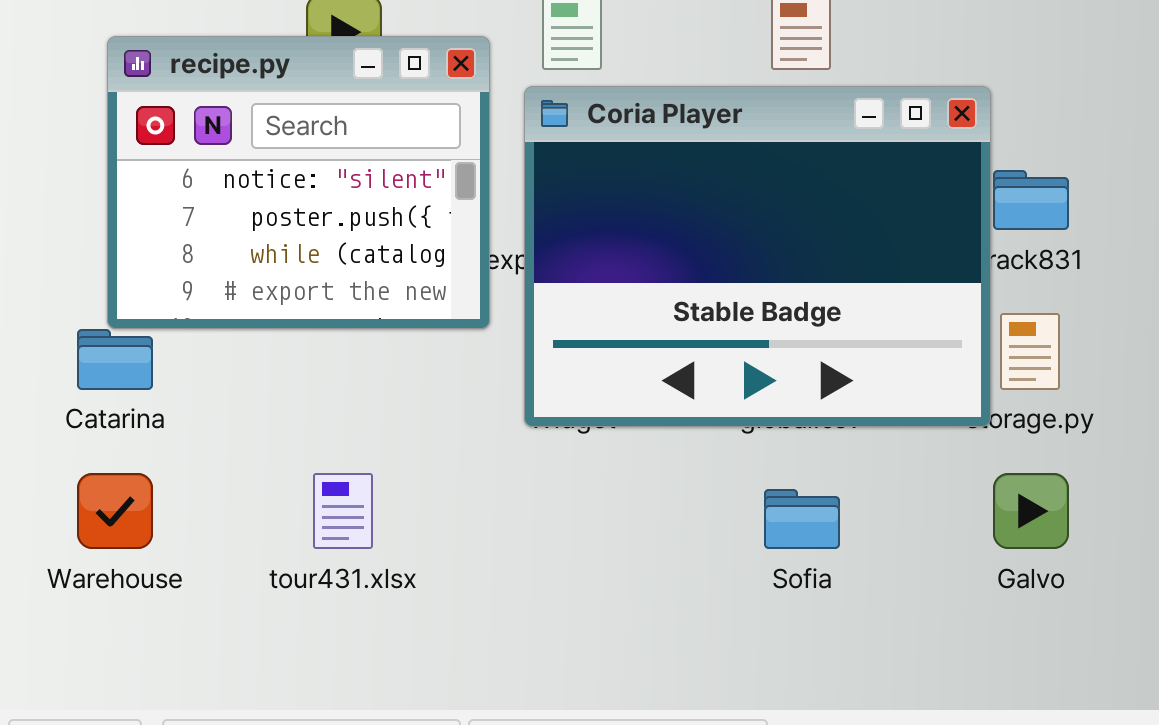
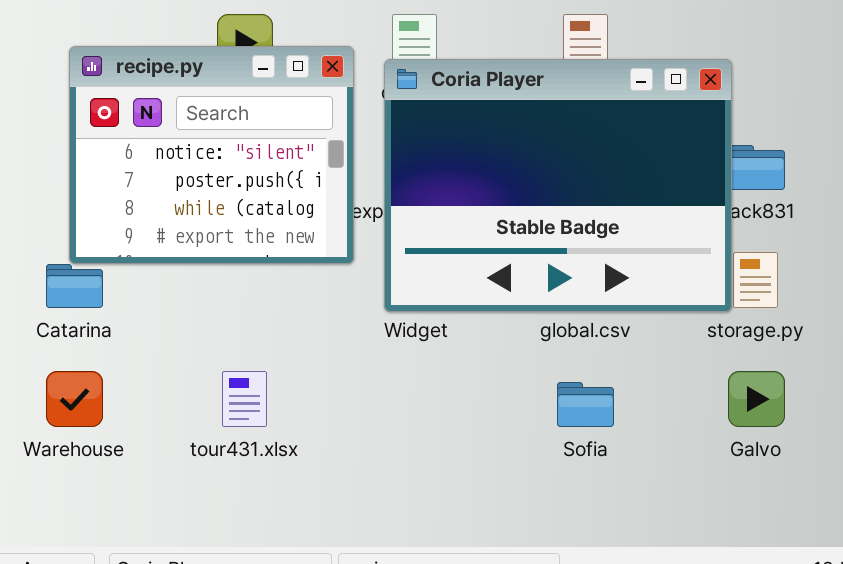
Coria Player: [524,86,991,427] -> [384,59,732,312], moved

